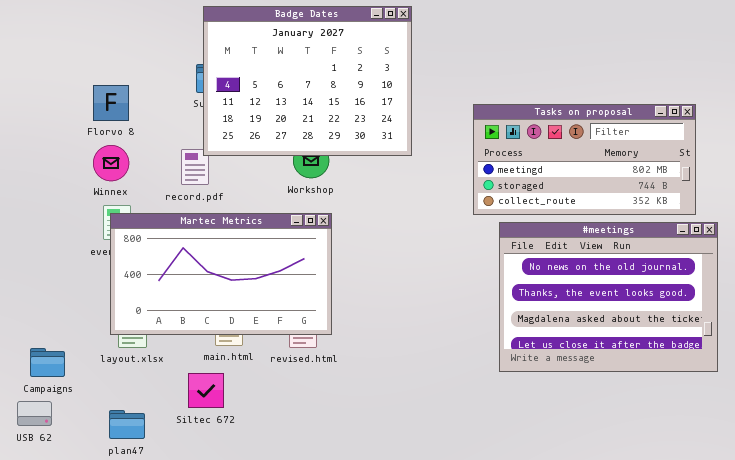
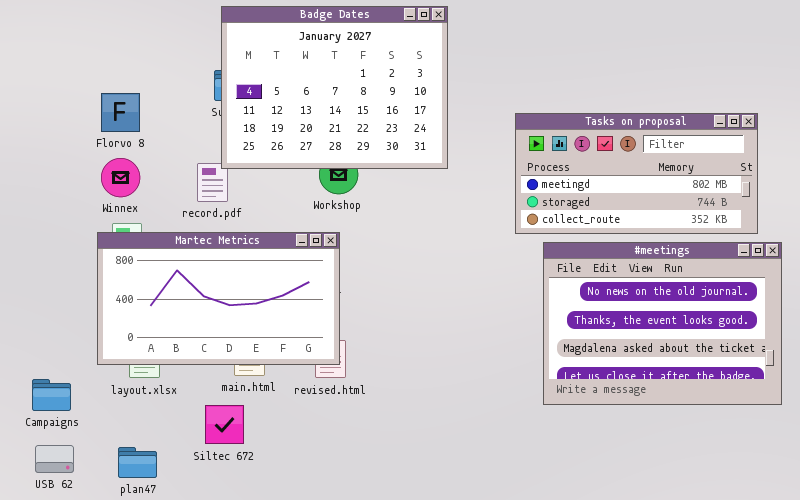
Martec Metrics: [110,213,332,335] -> [97,232,340,365], moved
USB 62: [17,401,52,426] -> [35,445,74,473], moved

